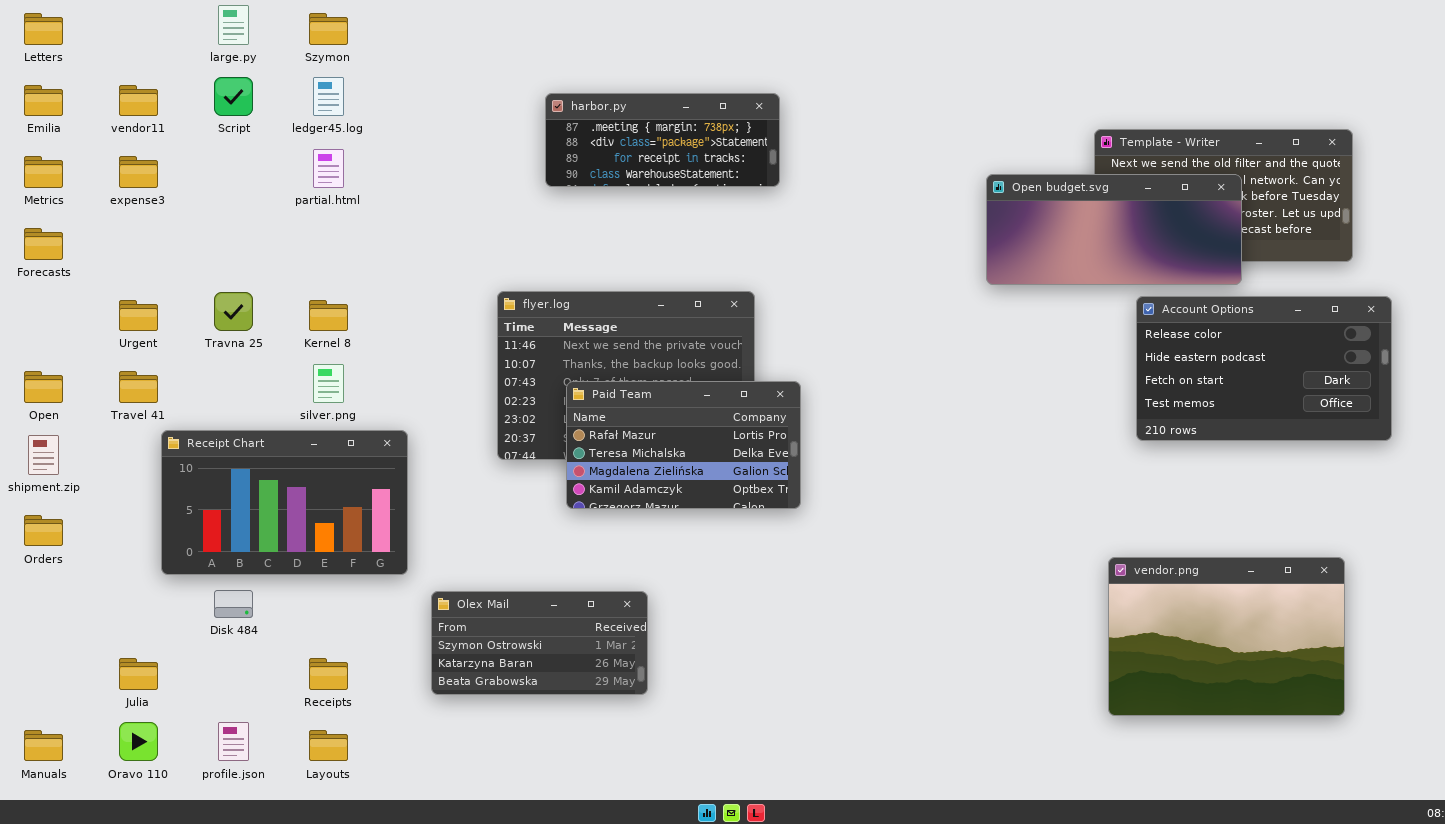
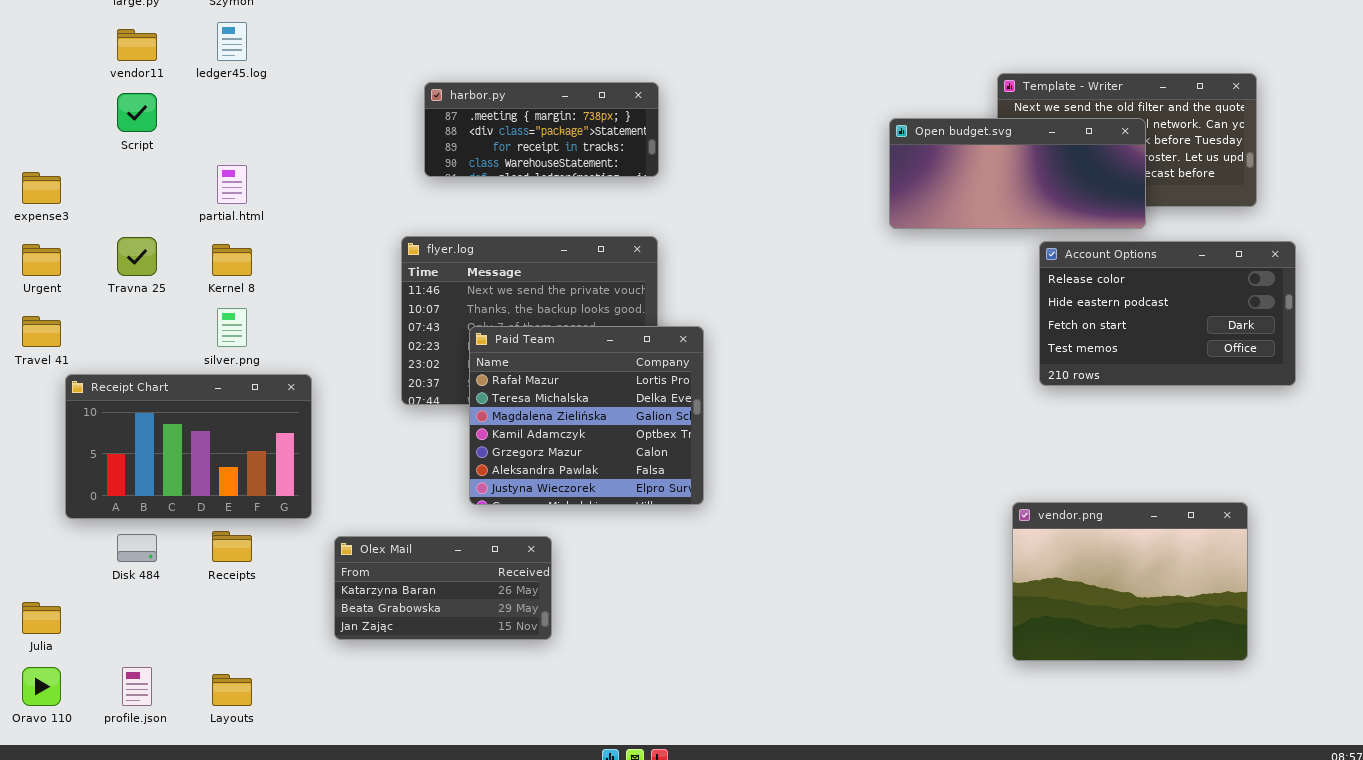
Script: [214,77,253,116] -> [117,93,157,132], moved
vendor11: [119,85,158,116] -> [117,29,157,61], moved
harbor.py: [545,93,780,187] -> [424,82,659,177], moved
partial.html: [313,149,344,188] -> [217,165,247,204], moved
expense3: [119,156,158,188] -> [22,172,61,204], moved
Paid Team: [566,381,801,509] -> [469,326,704,505], resized
Olex Mail: [431,591,648,695] -> [334,536,552,640], scrolled down 1 row
Receipts: [309,658,348,690] -> [212,531,252,562], moved

